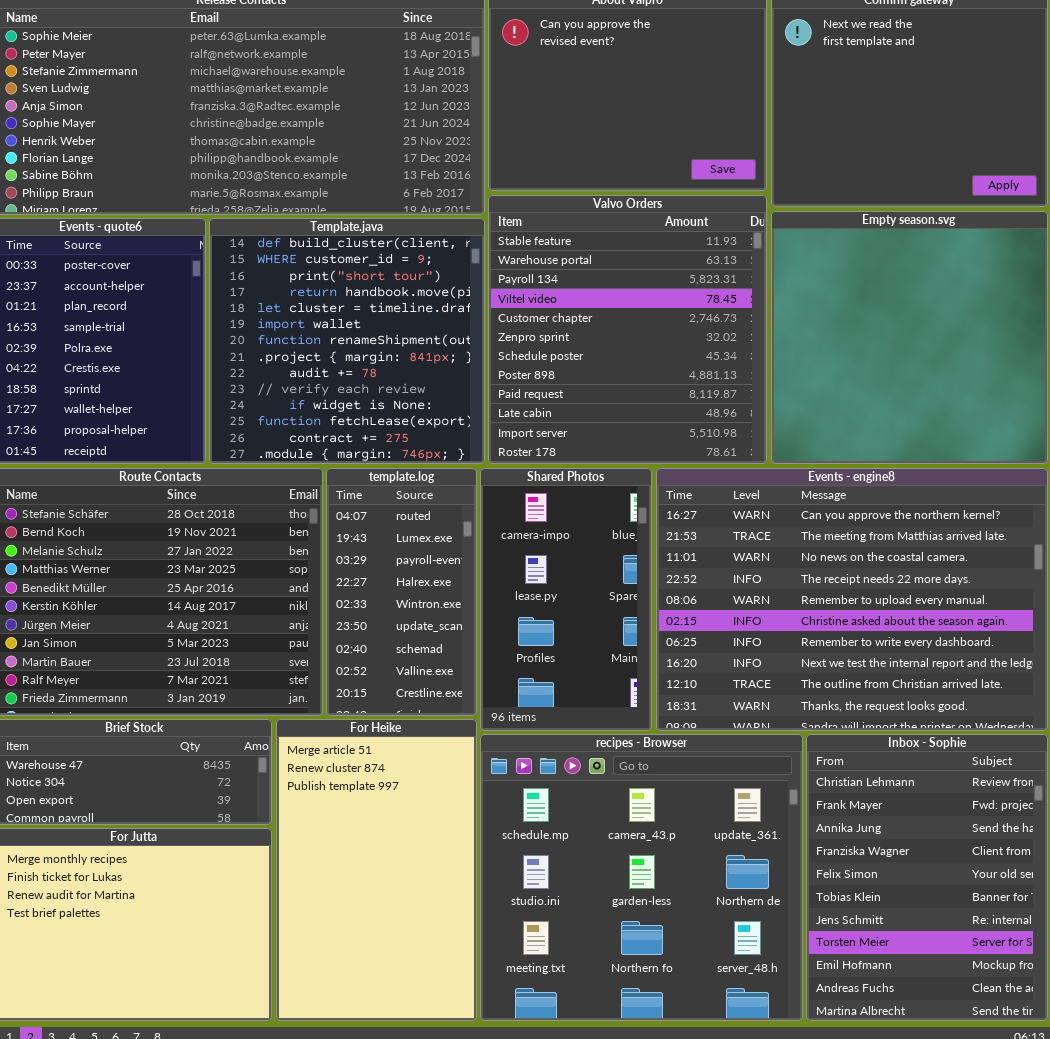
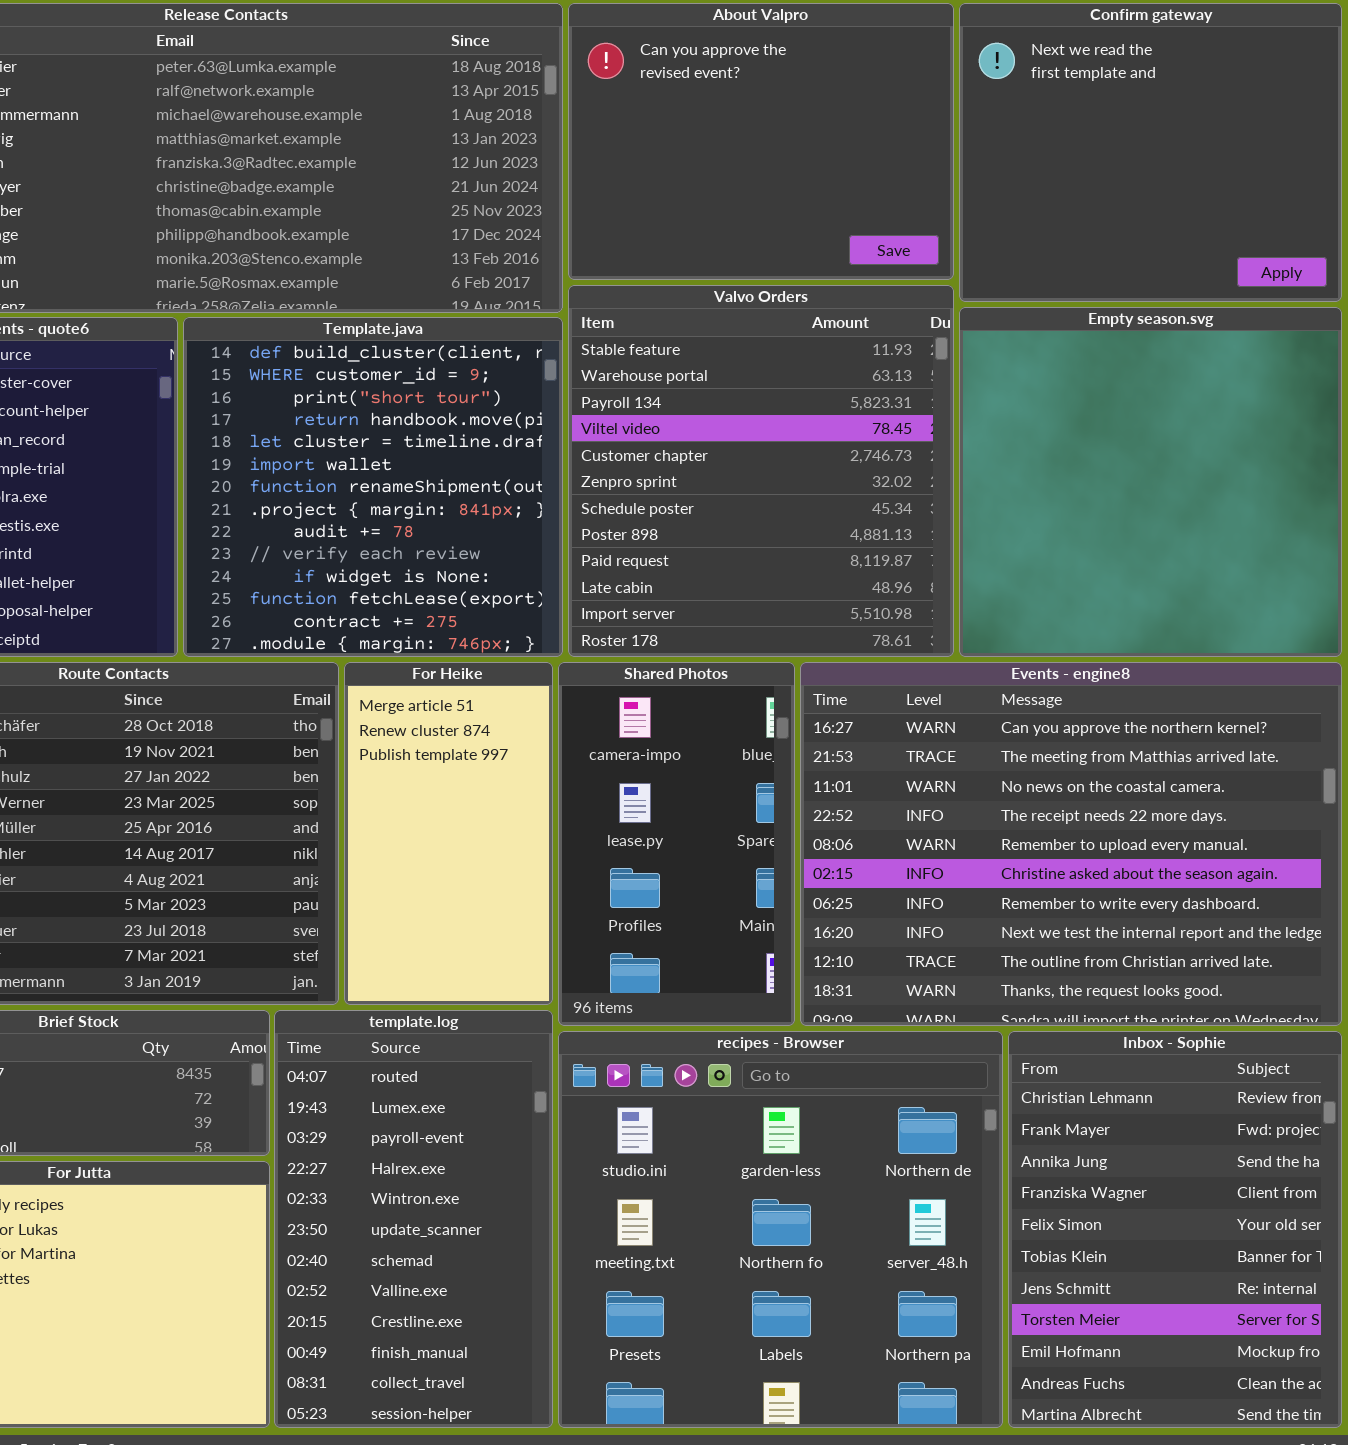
template.log: [326,468,477,716] -> [274,1010,553,1428], moved, resized
For Heike: [276,719,477,1021] -> [344,662,553,1005], moved, resized
recipes - Browser: [480,734,803,1021] -> [558,1031,1003,1428], scrolled down 1 row

